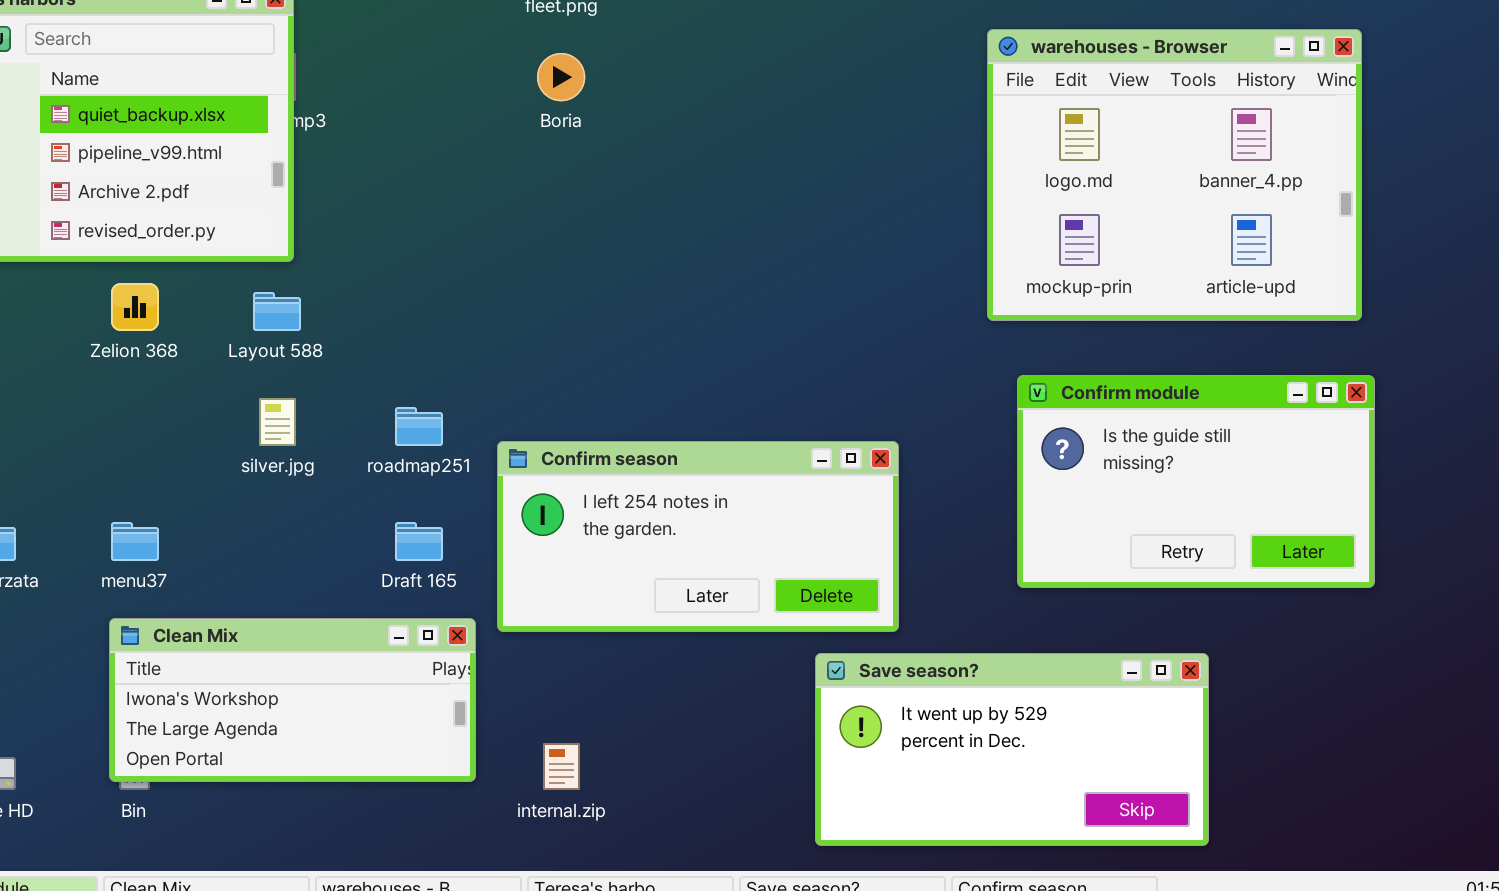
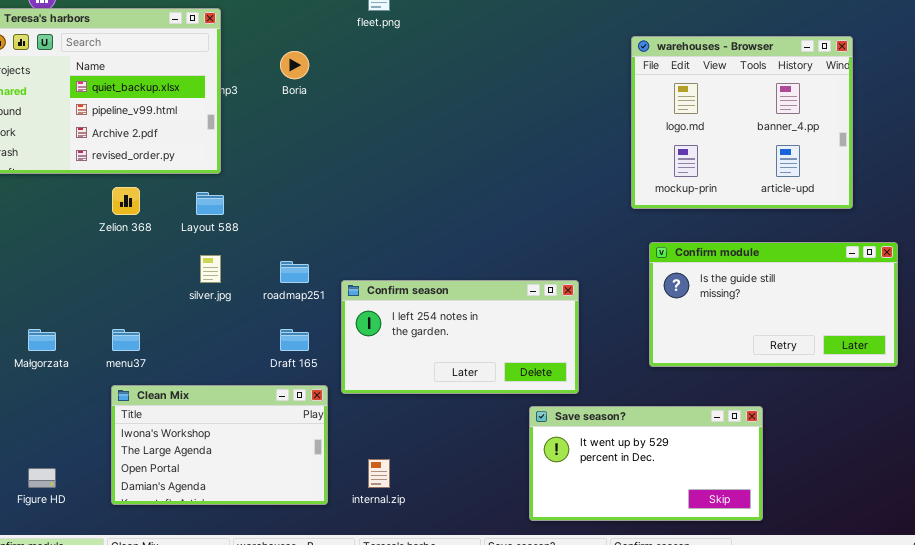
Boria: [537,53,585,101] -> [280,51,309,79], moved
Confirm module: [1017,375,1375,588] -> [649,242,898,367], resized
Clean Mix: [109,618,476,782] -> [111,385,328,505], resized

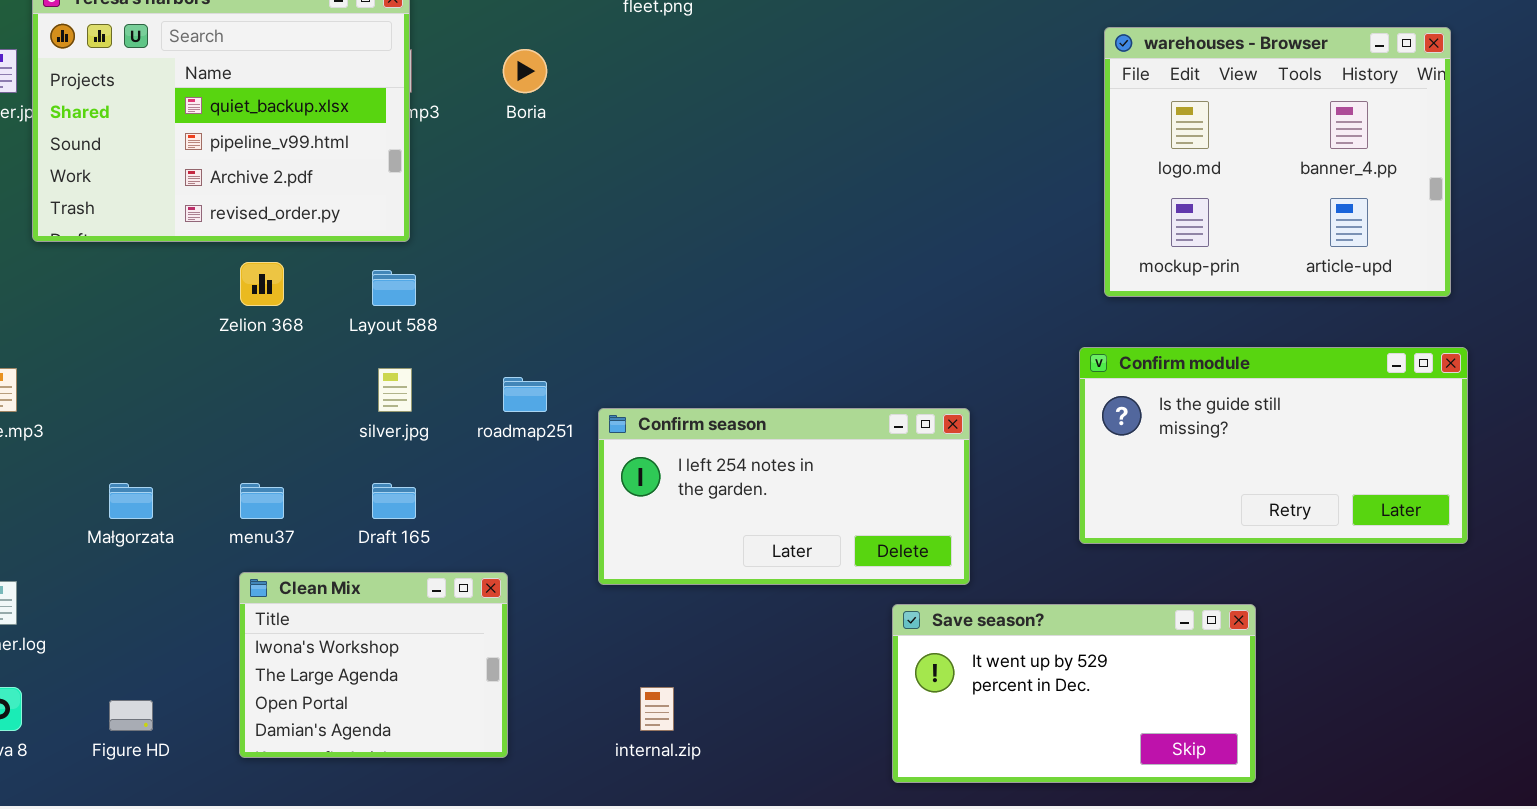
warehouses - Browser: [631,36,853,209] -> [1104,27,1451,297], moved
Draft 165: [280,329,309,351] -> [372,483,416,519], moved
Clean Mix: [111,385,328,505] -> [239,572,508,758], resized

